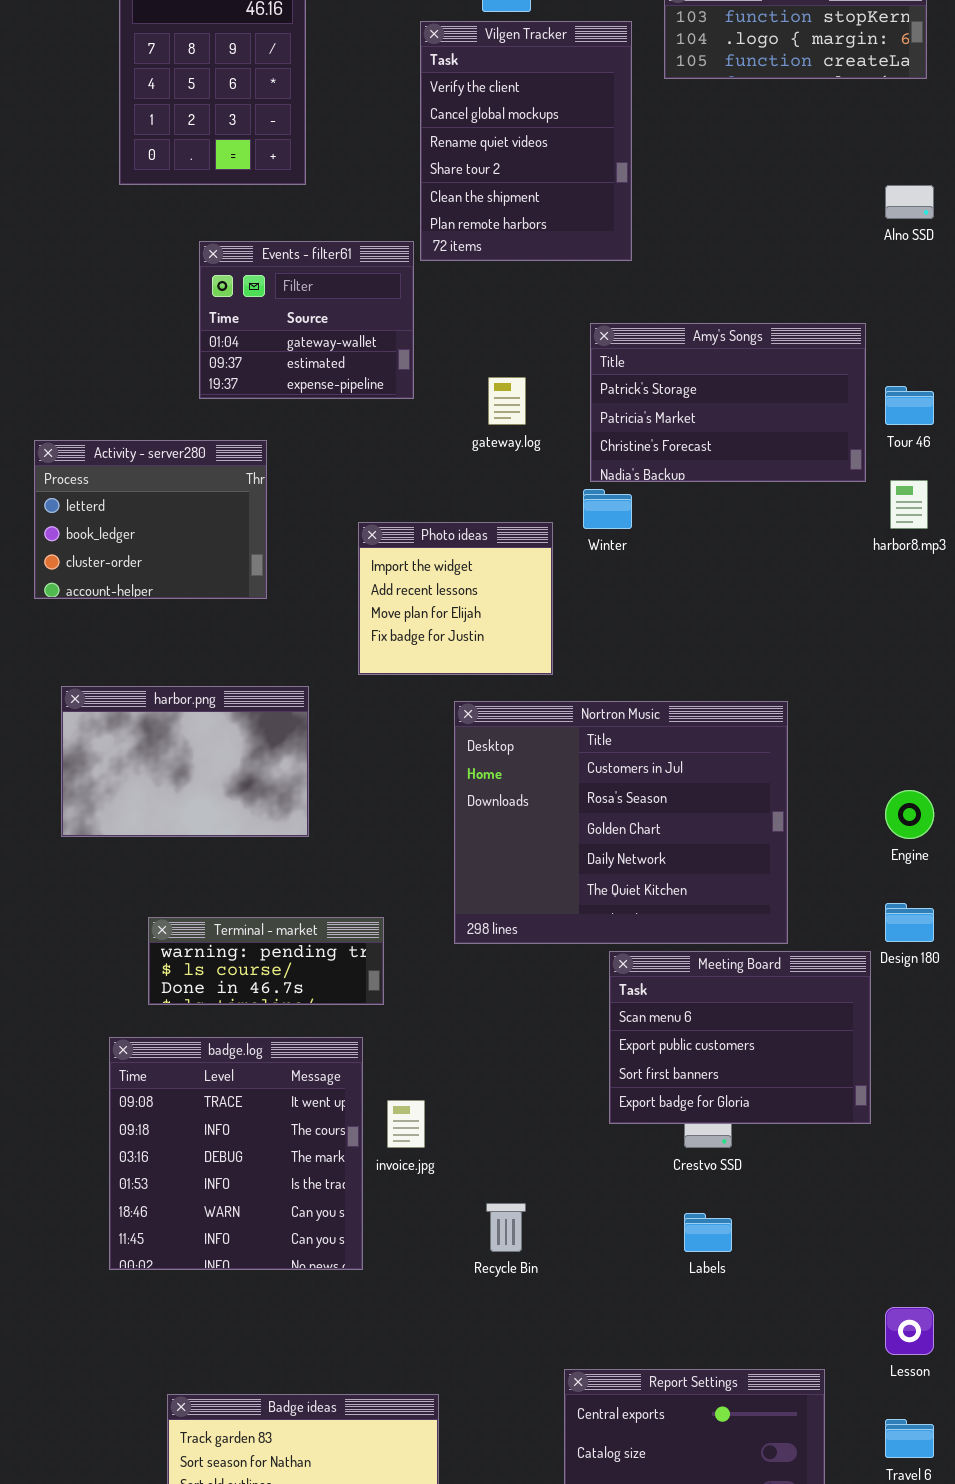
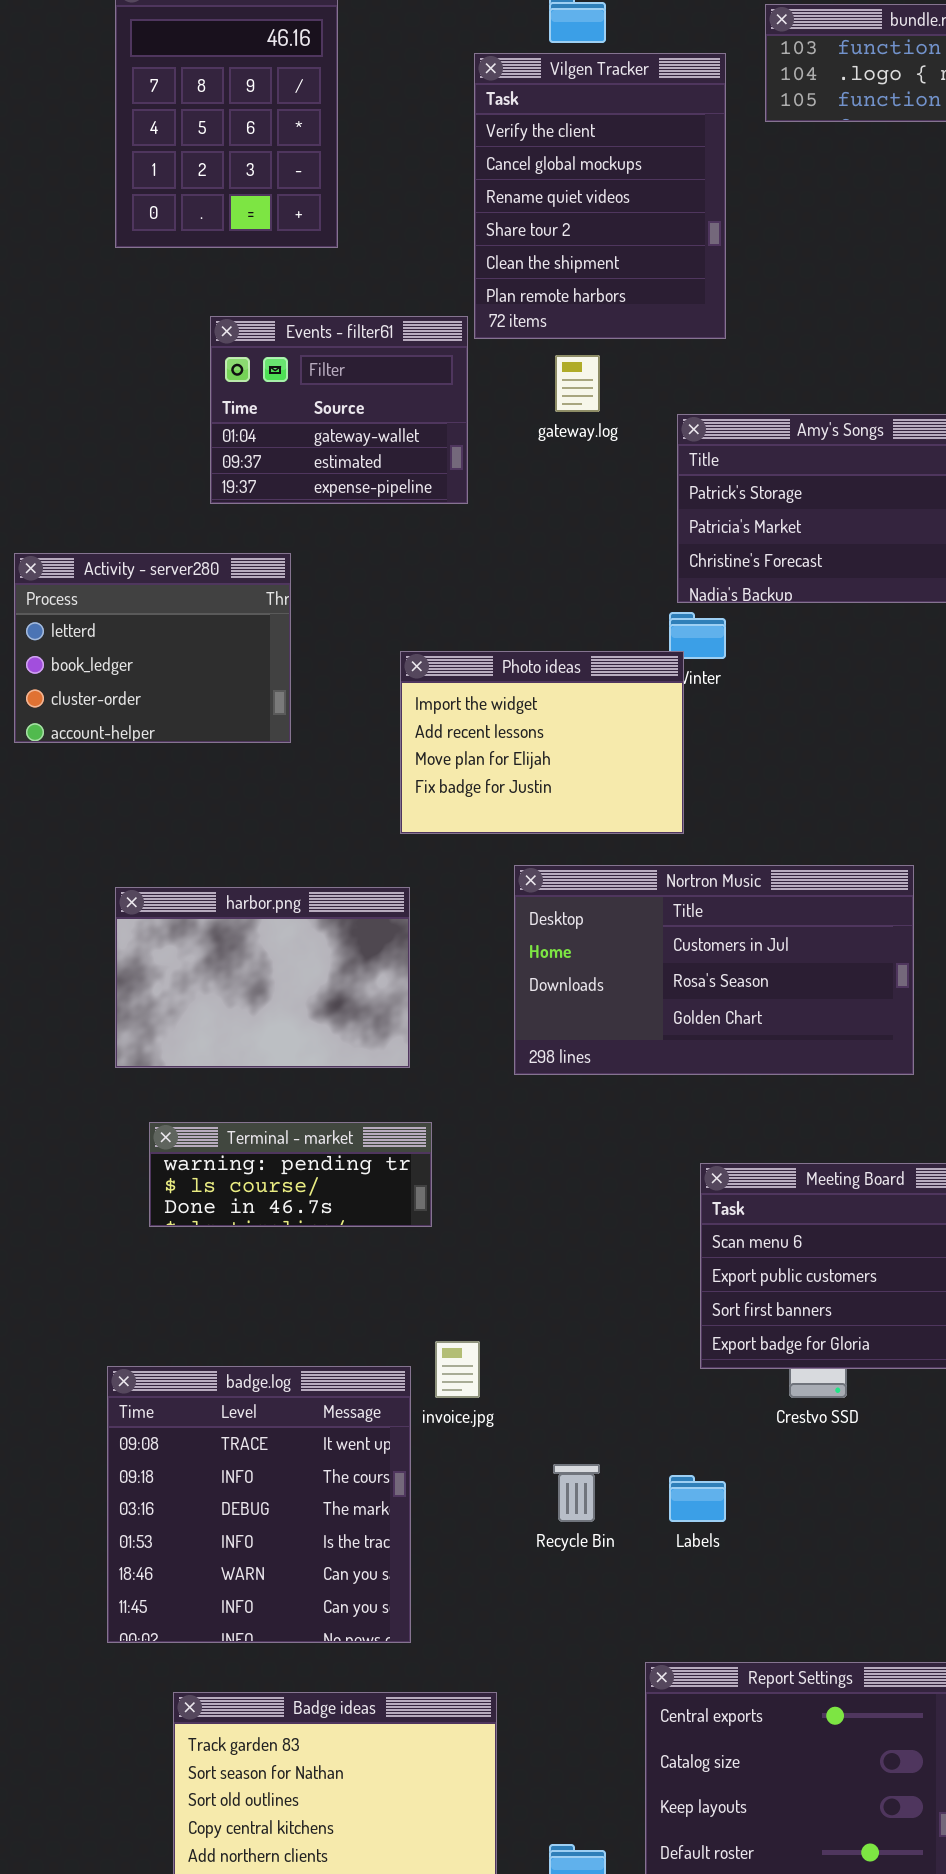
gateway.log: [488,377,526,425] -> [555,355,600,412], moved
Photo ideas: [358,522,553,675] -> [400,651,684,834], resized
harbor.png: [61,686,309,837] -> [115,887,410,1068], moved
Nortron Music: [454,701,788,944] -> [514,865,914,1075], resized
badge.log: [109,1037,363,1270] -> [107,1366,411,1643], moved
Labels: [684,1213,732,1252] -> [669,1475,726,1522], moved

